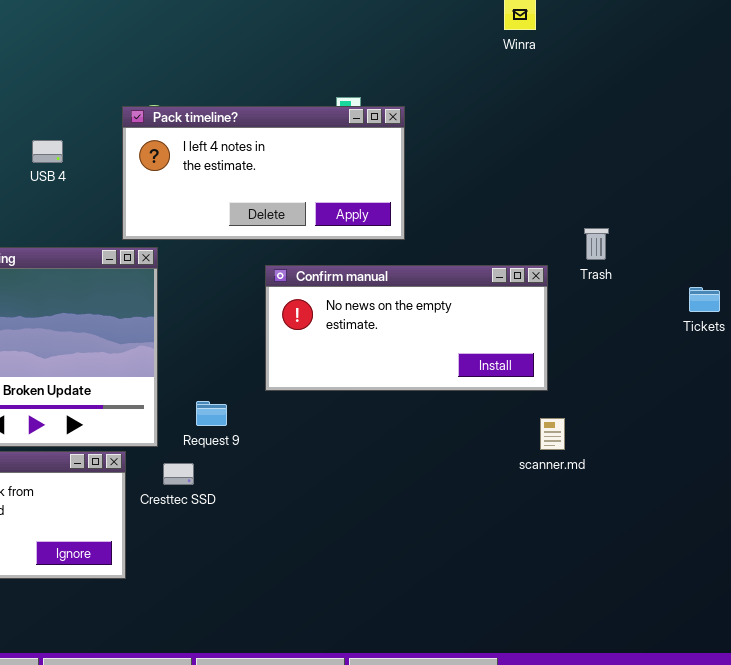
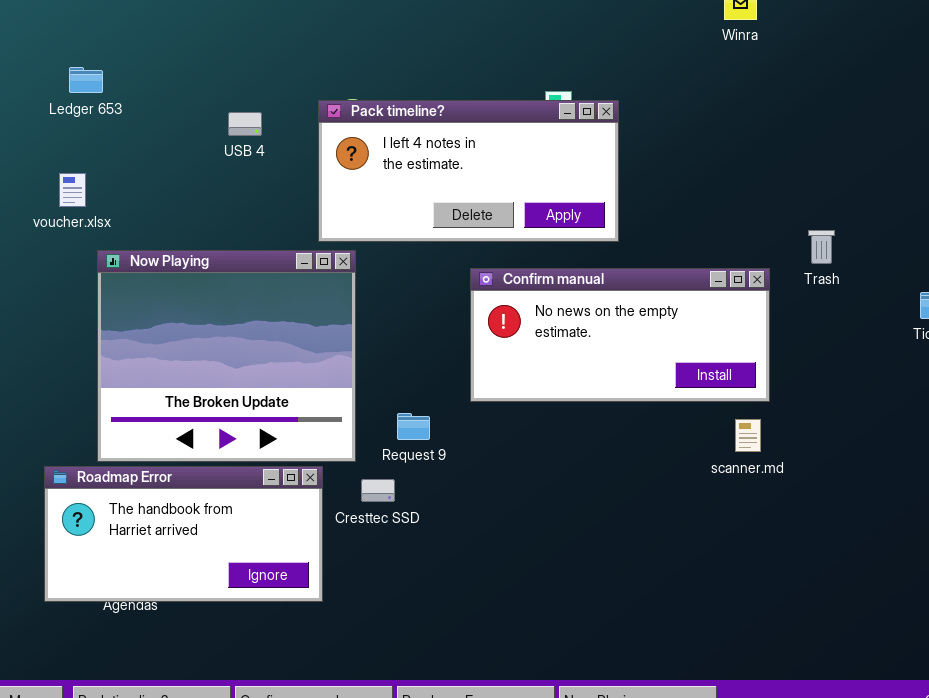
USB 4: [32,140,63,163] -> [228,112,262,136], moved
scanner.md: [540,418,565,450] -> [735,419,761,452], moved

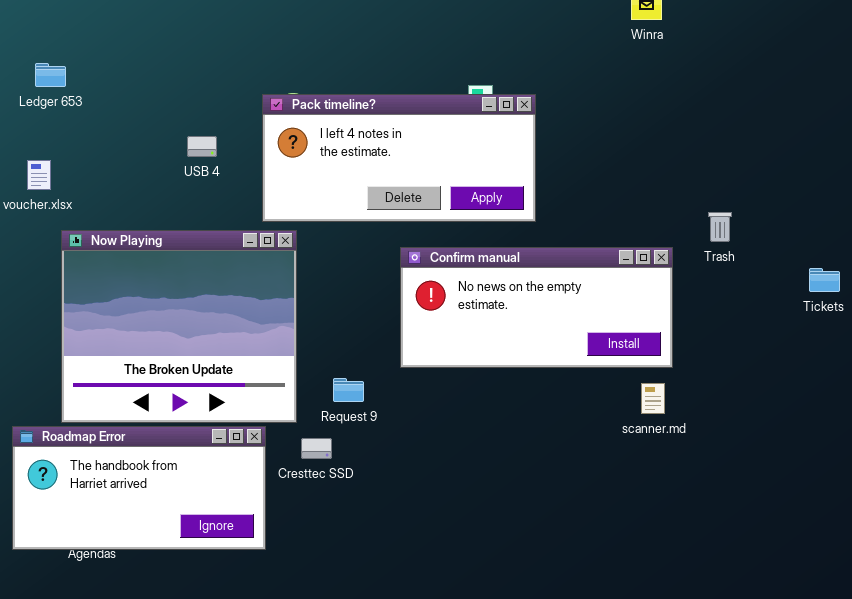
USB 4: [228,112,262,136] -> [187,136,217,157], moved

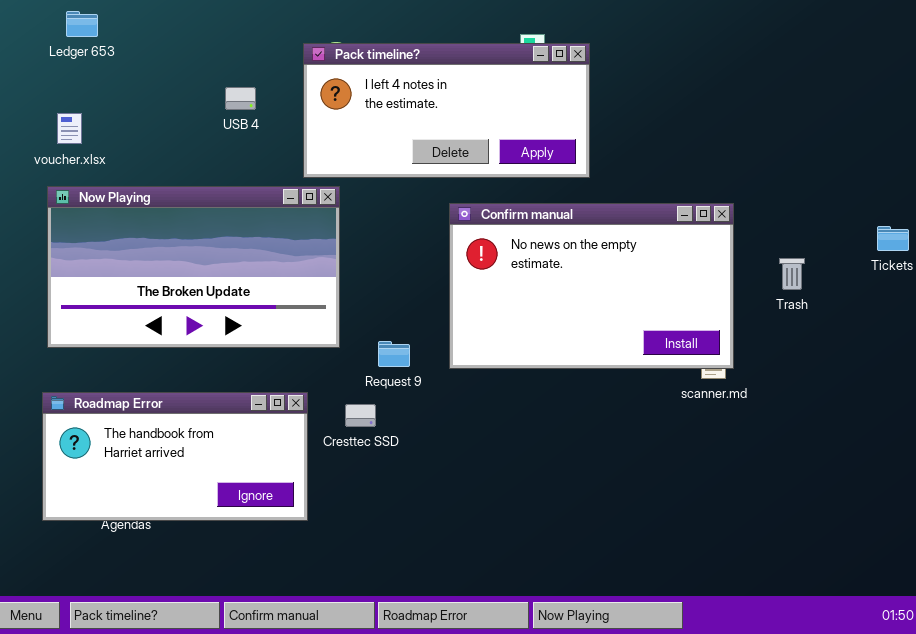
Trash: [708,212,732,242] -> [779,258,805,290], moved
Now Playing: [61,230,297,423] -> [47,186,340,348], resized
Confirm manual: [400,247,673,368] -> [449,203,734,369], resized

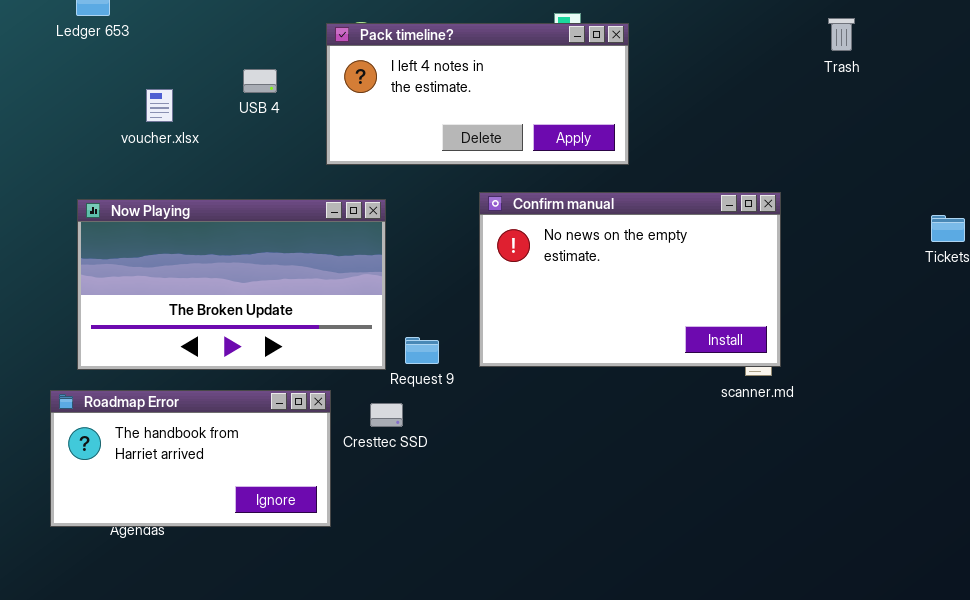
voucher.xlsx: [57,113,82,144] -> [146,89,173,122], moved
Now Playing: [47,186,340,348] -> [77,199,386,370], moved
Trash: [779,258,805,290] -> [828,18,855,51], moved

